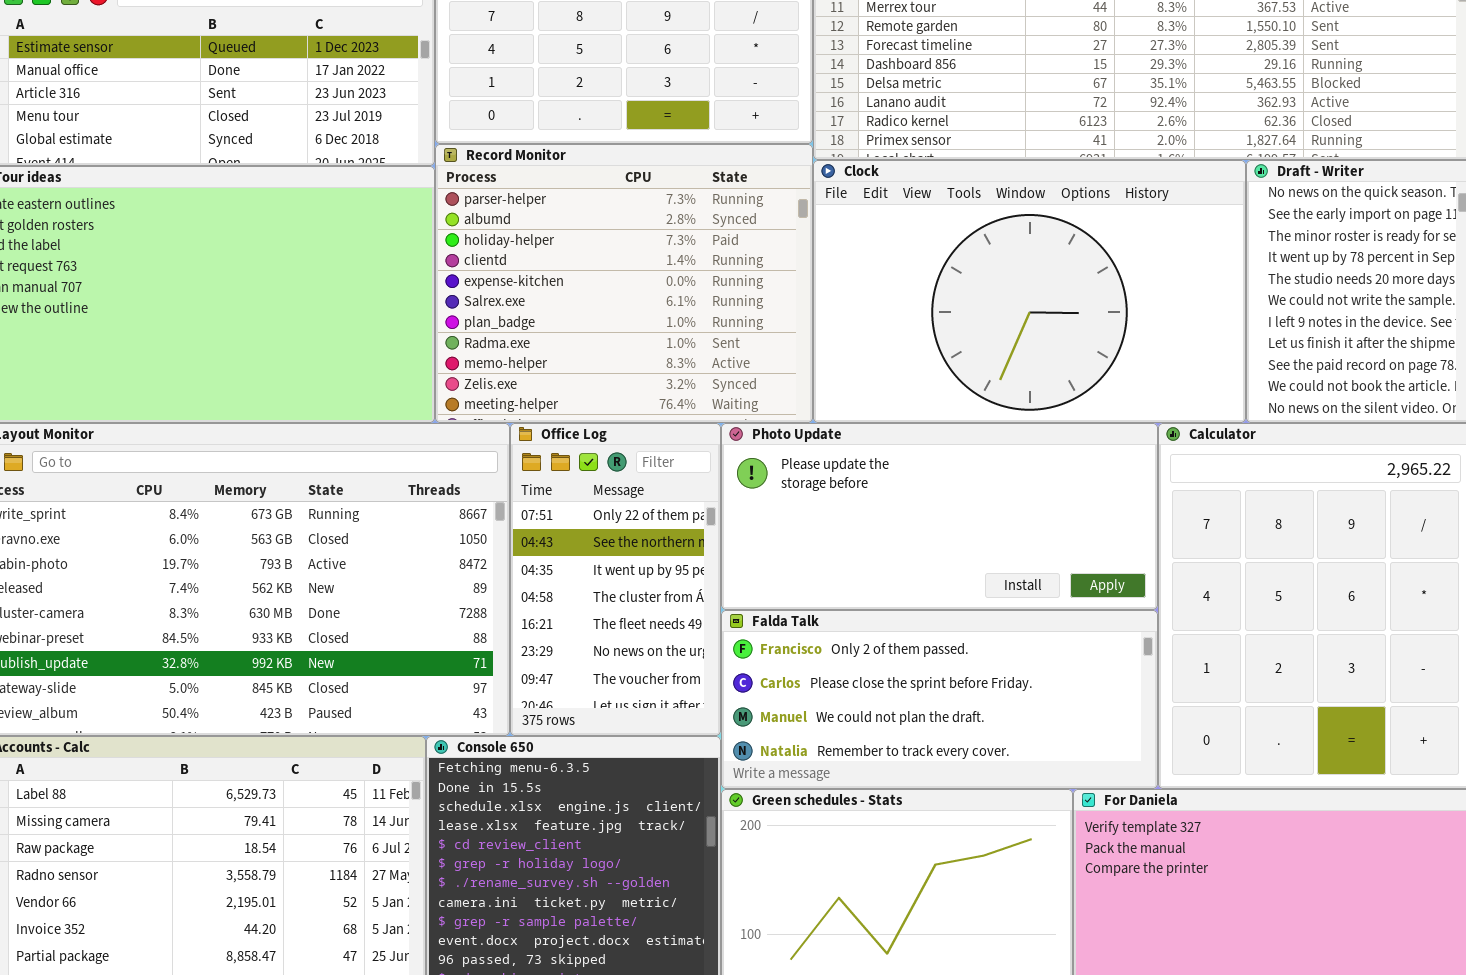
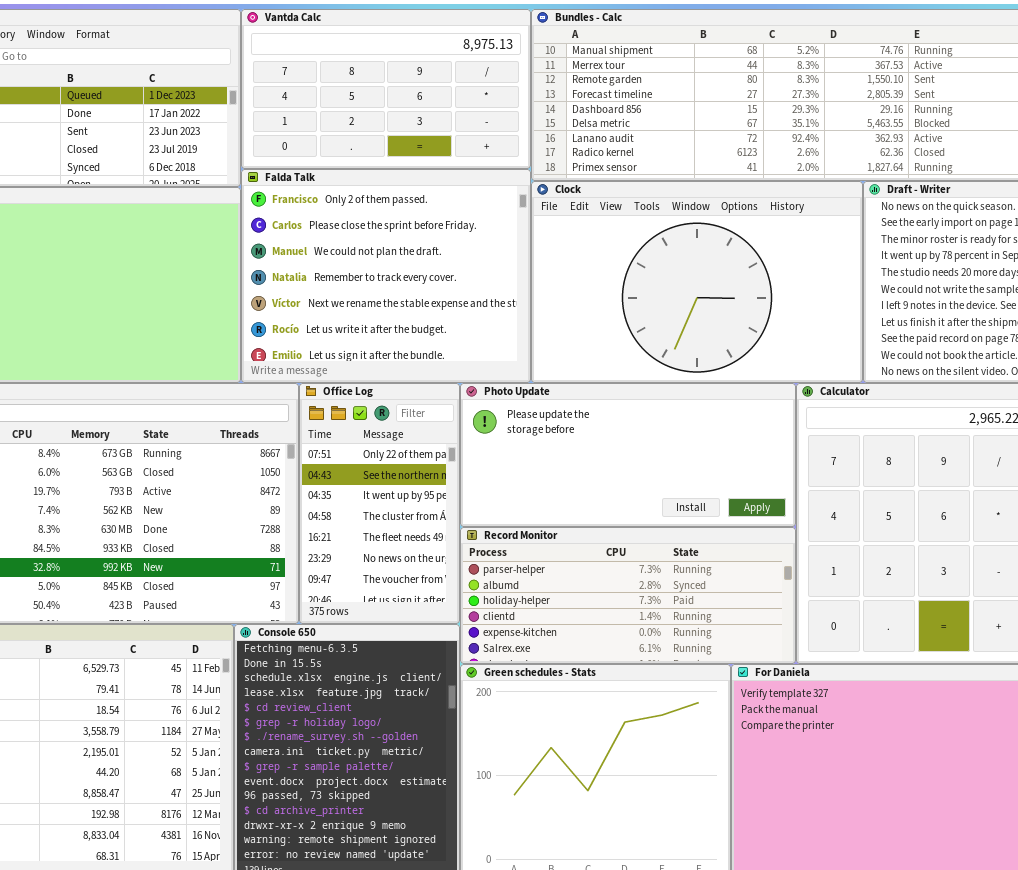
Record Monitor: [435,144,813,423] -> [460,527,796,664], moved, resized
Falda Talk: [721,610,1158,789] -> [241,169,531,383], moved, resized

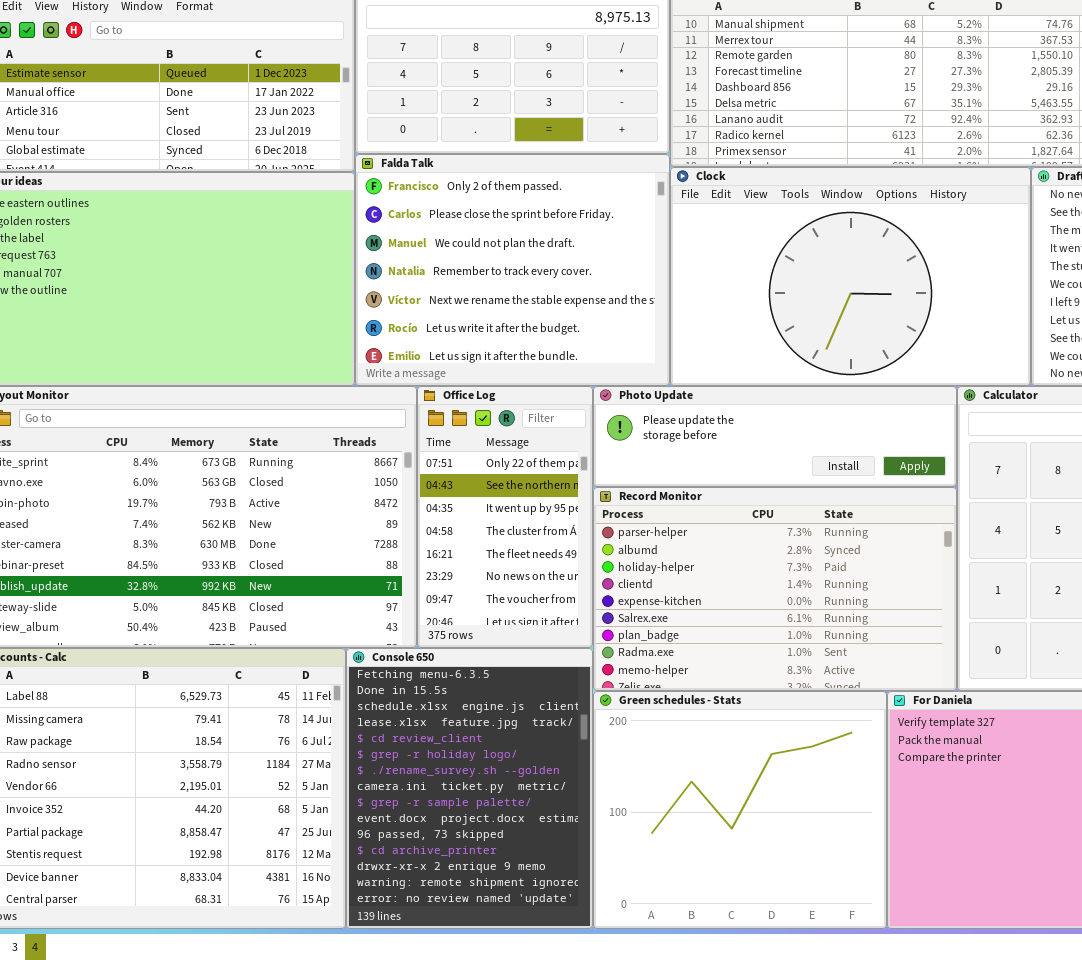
Photo Update: [460,383,796,527] -> [593,386,957,487], resized
Record Monitor: [460,527,796,664] -> [593,487,957,691], resized

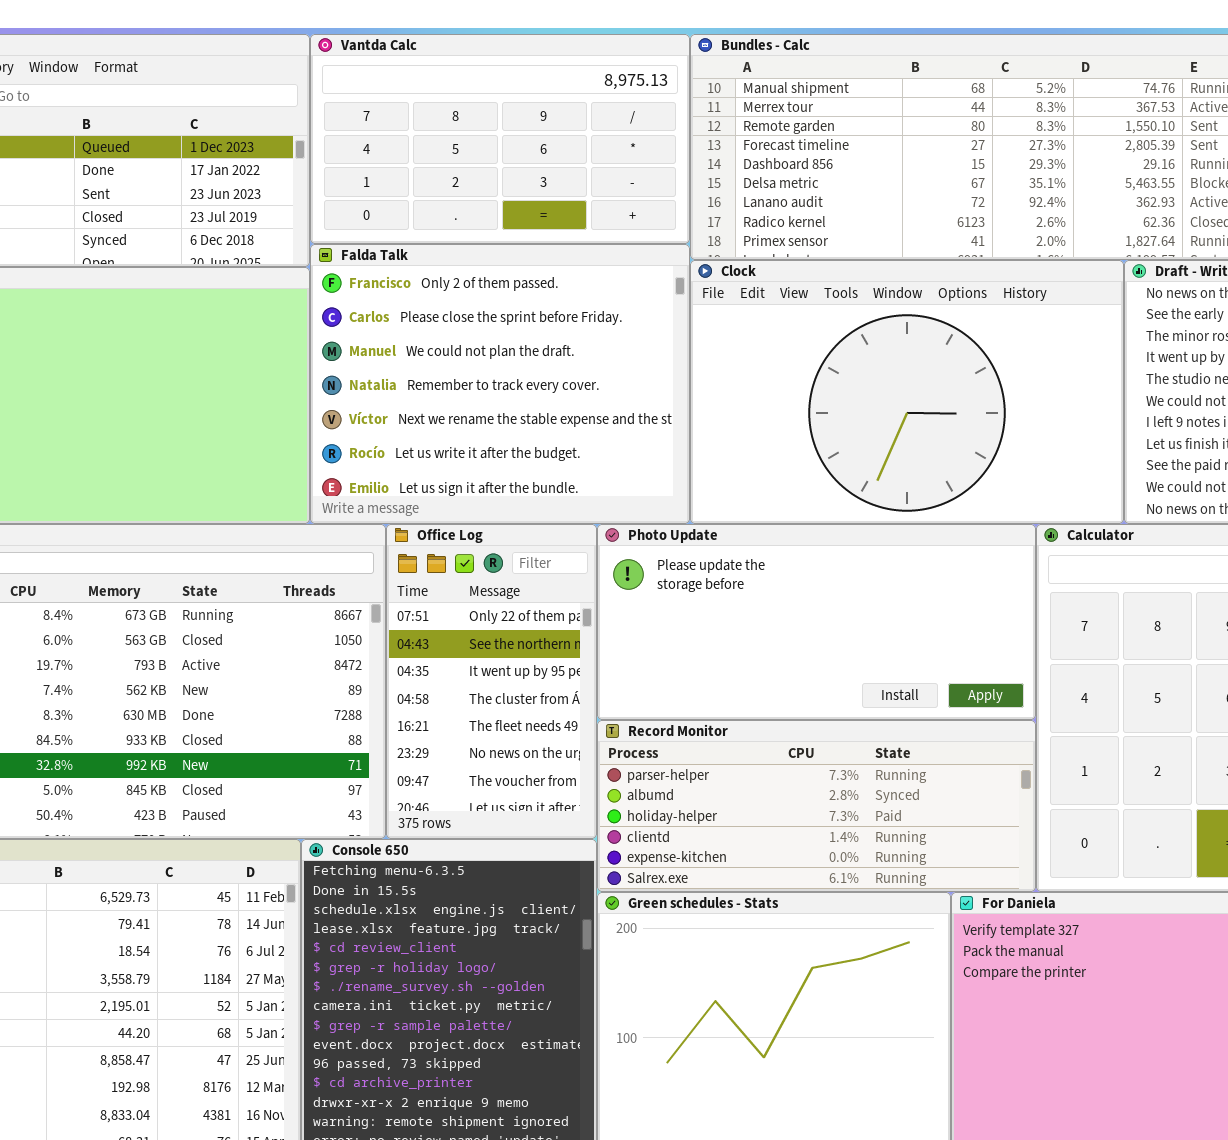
Photo Update: [593,386,957,487] -> [597,524,1036,720], resized
Record Monitor: [593,487,957,691] -> [597,720,1036,892], resized

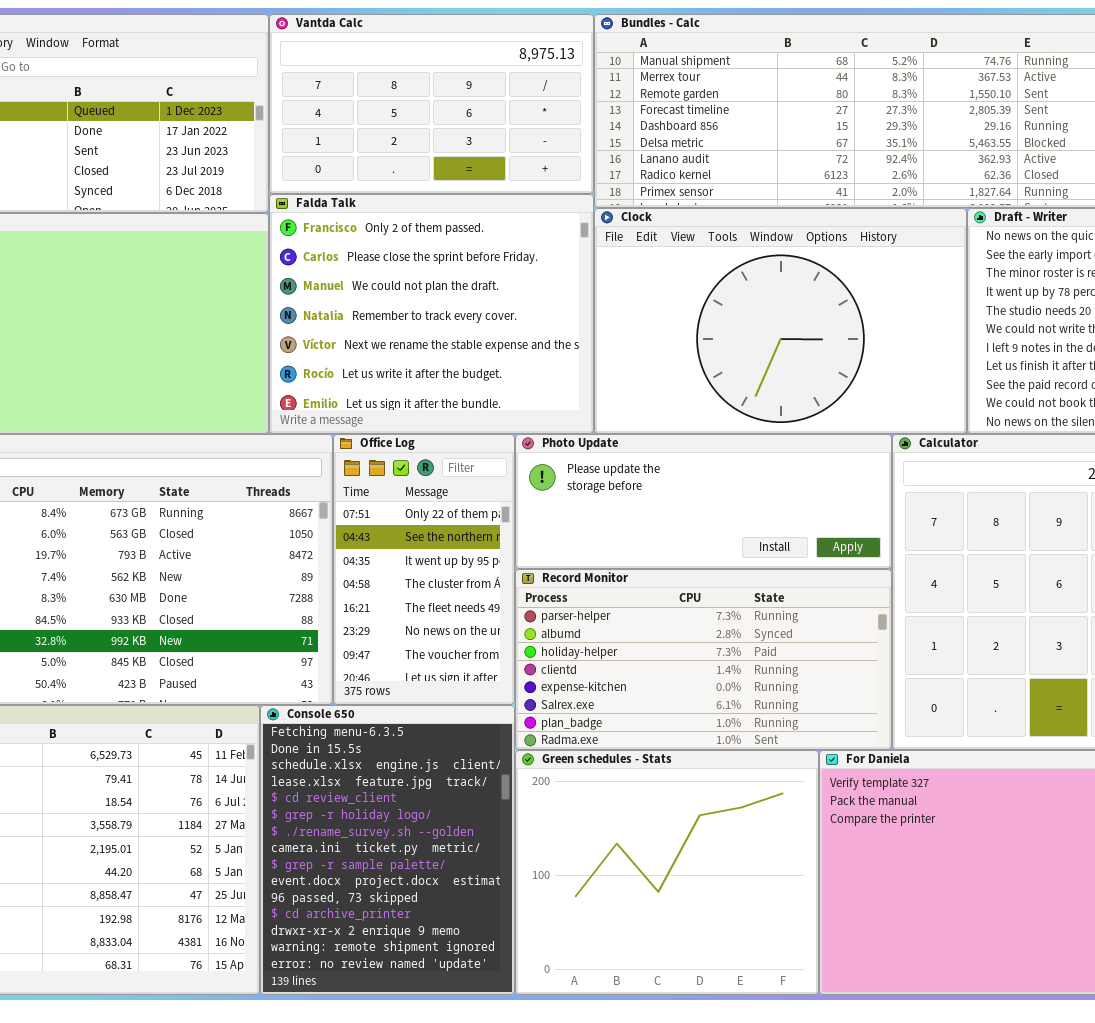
Photo Update: [597,524,1036,720] -> [515,434,892,569], resized
Record Monitor: [597,720,1036,892] -> [515,569,892,750], resized

